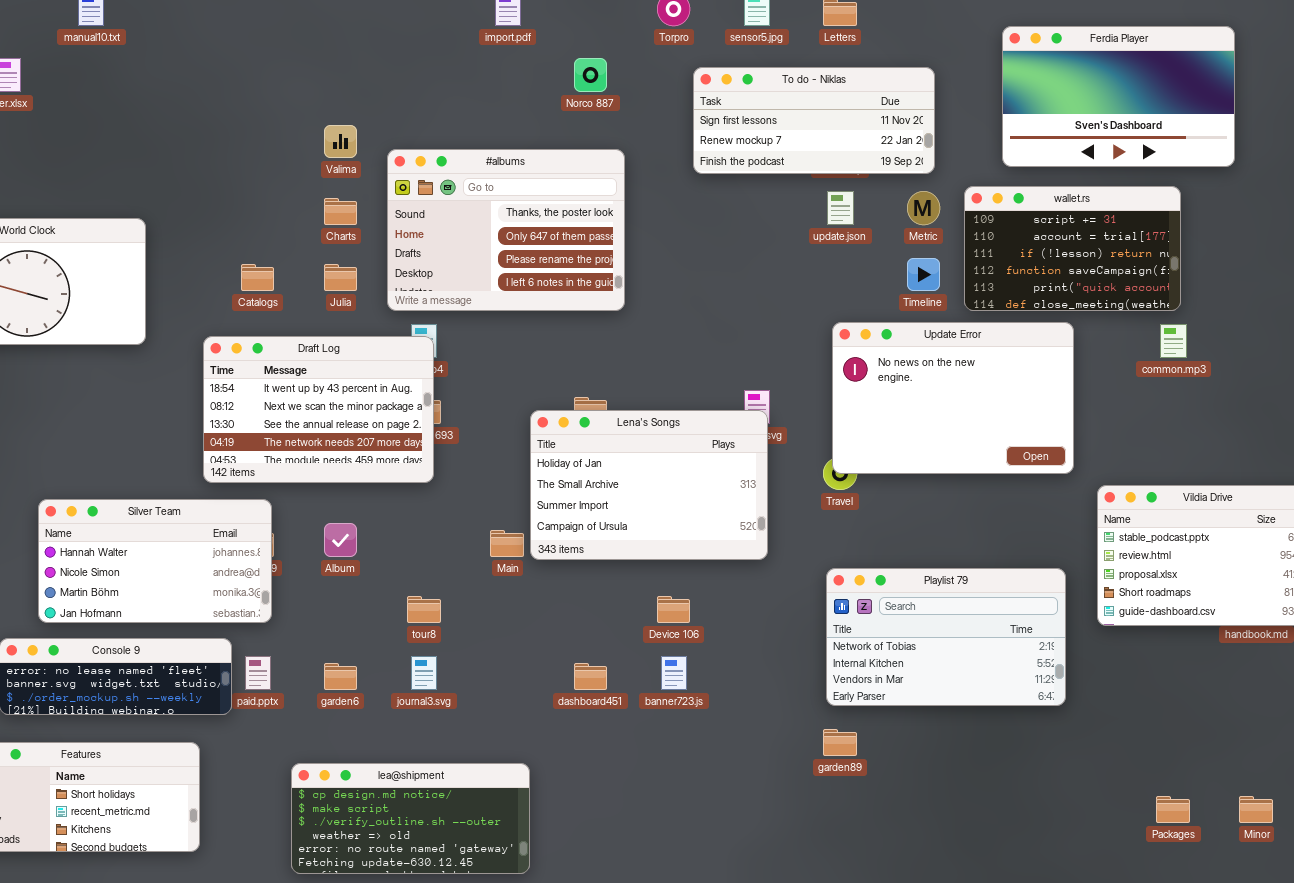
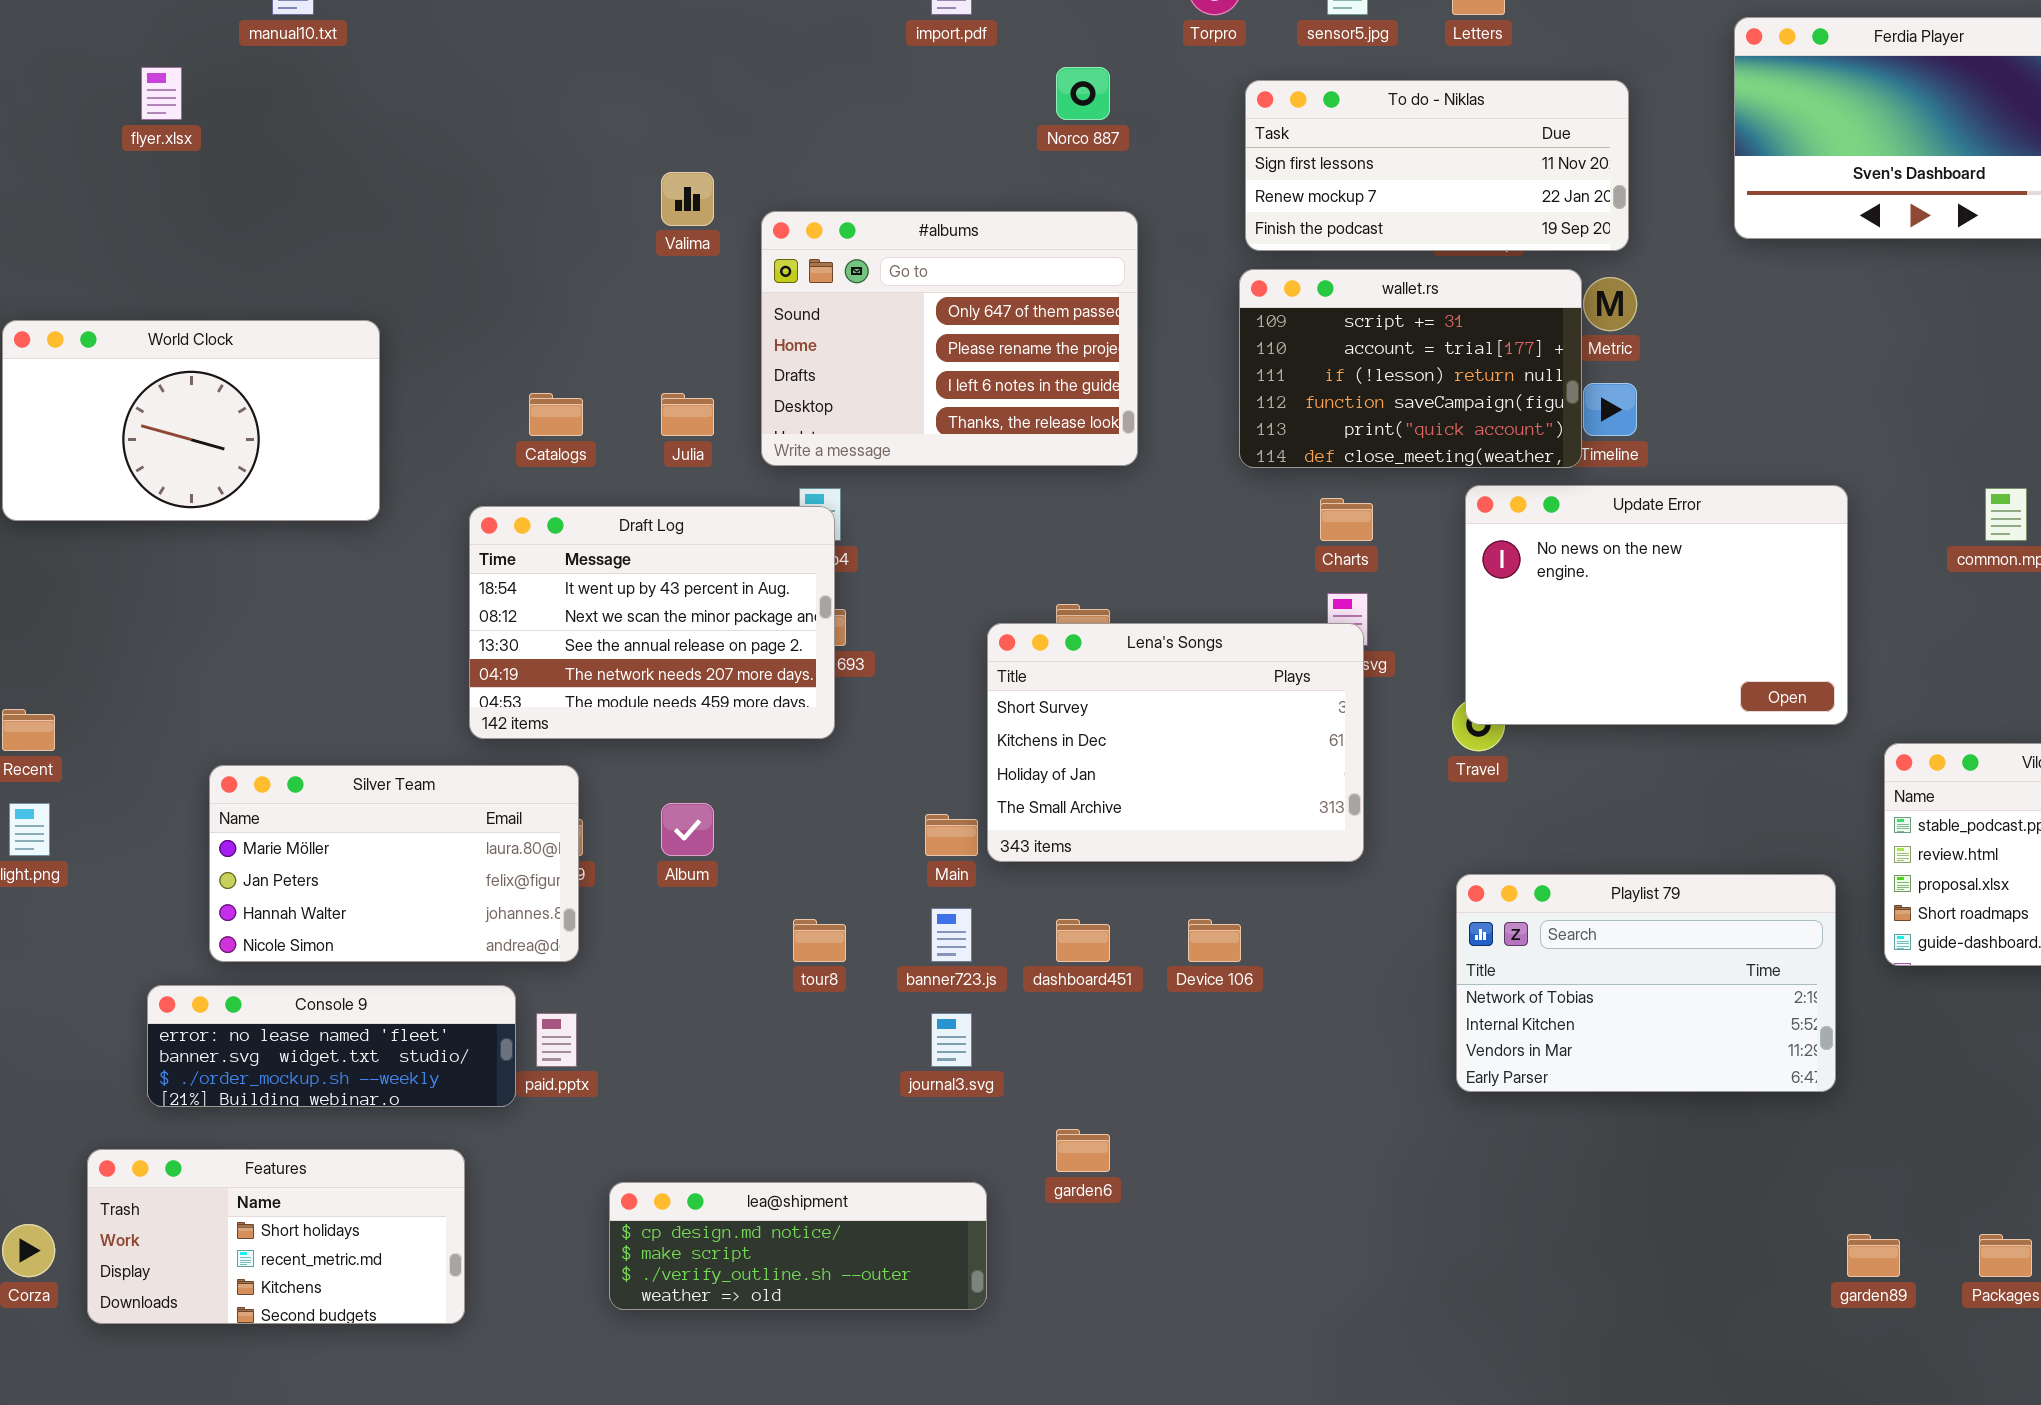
#albums: [387,149,625,311] -> [761,211,1138,466], scrolled down 1 row
wallet.rs: [964,186,1181,311] -> [1239,269,1582,468], moved
Charts: [324,198,357,225] -> [1320,498,1373,541], moved
Lena's Songs: [530,410,768,560] -> [987,623,1364,862], scrolled up 2 rows
Silver Team: [38,499,272,623] -> [209,765,579,962], scrolled up 2 rows
journal3.svg: [411,656,437,690] -> [931,1013,972,1067], moved
banner723.js: [661,656,687,690] -> [931,908,972,962], moved
garden6: [324,663,357,690] -> [1056,1129,1110,1172], moved
dashboard451: [574,663,607,690] -> [1056,919,1110,962], moved
garden89: [823,729,857,756] -> [1847,1234,1900,1277], moved
lea@shipment: [291,763,530,874] -> [609,1182,987,1310], resized

